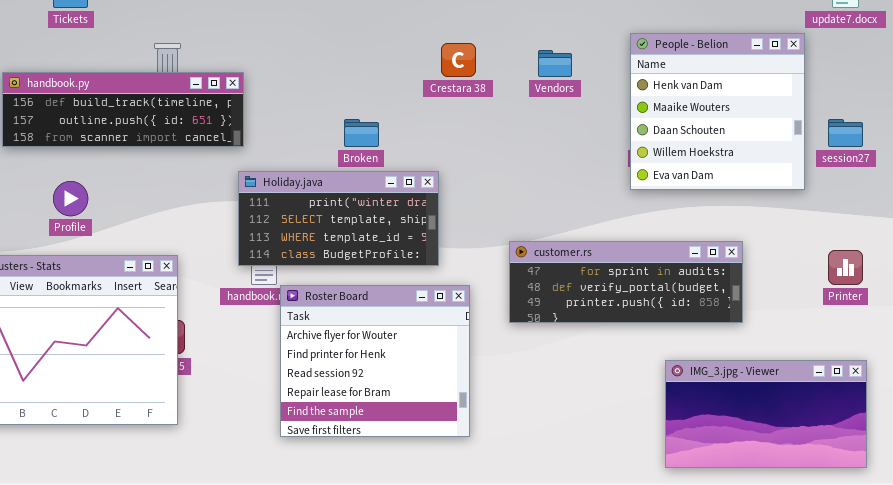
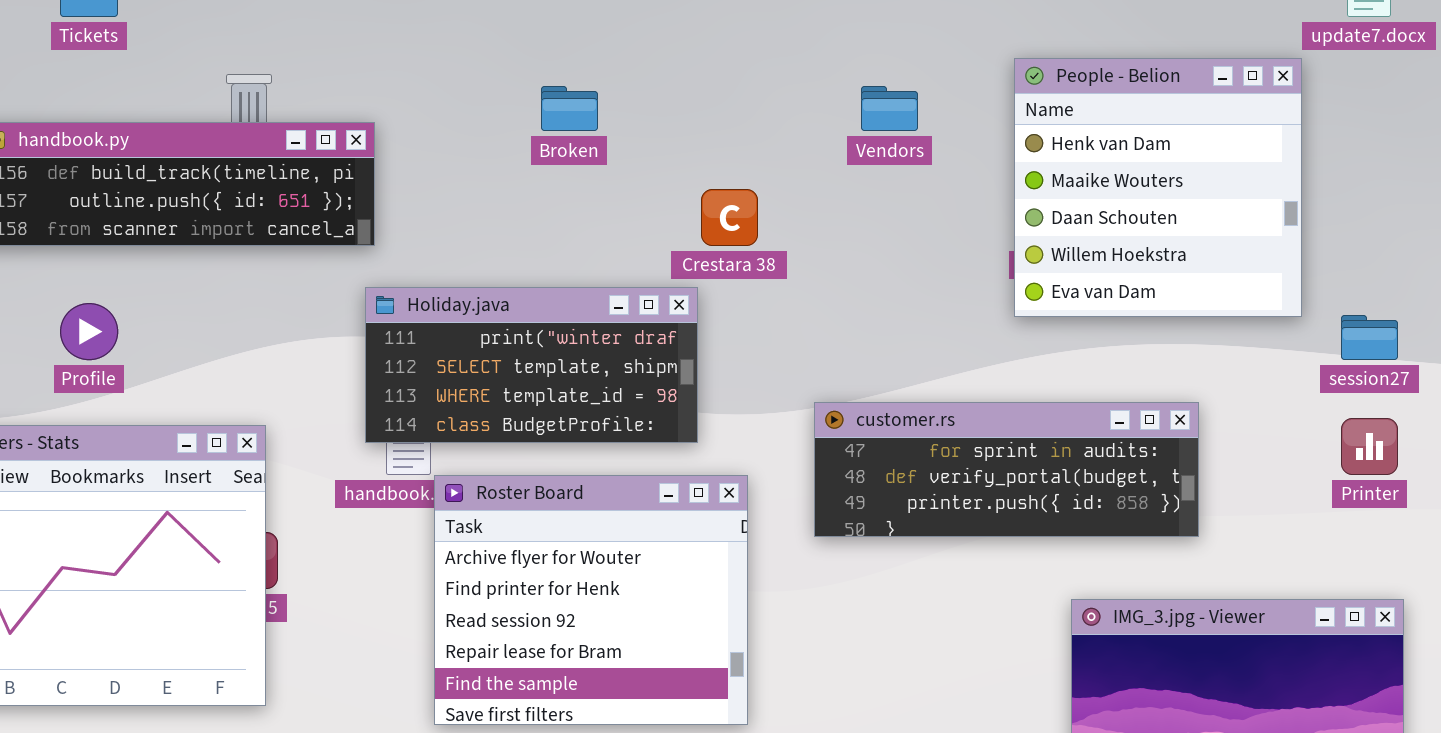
Crestara 38: [441,43,476,77] -> [701,189,758,246], moved
Broken: [344,119,379,147] -> [541,86,598,131], moved
session27: [828,119,863,147] -> [1341,315,1398,360], moved

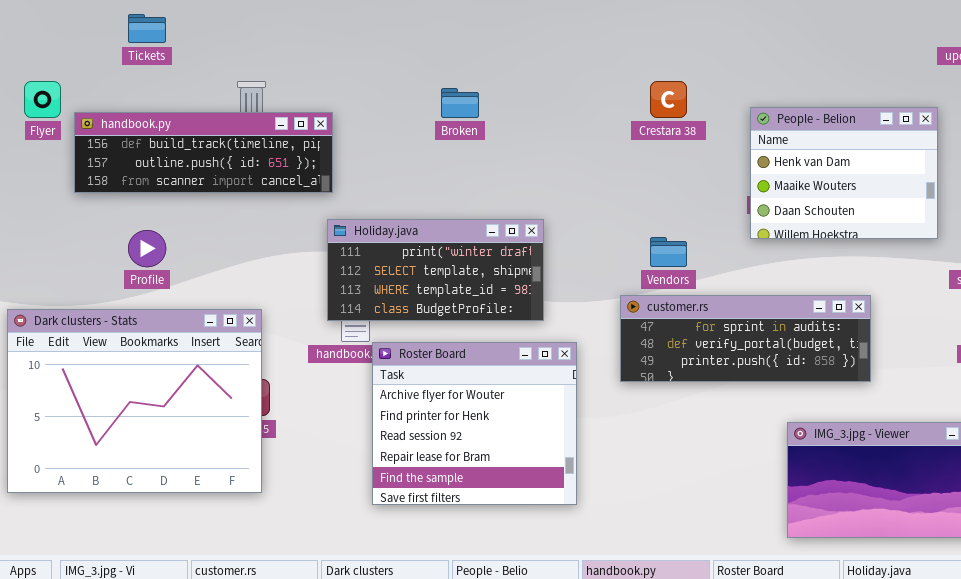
People - Belion: [1014,58,1302,317] -> [750,107,938,239], resized
Vendors: [861,86,918,131] -> [650,237,687,267], moved
Crestara 38: [701,189,758,246] -> [650,81,687,118], moved

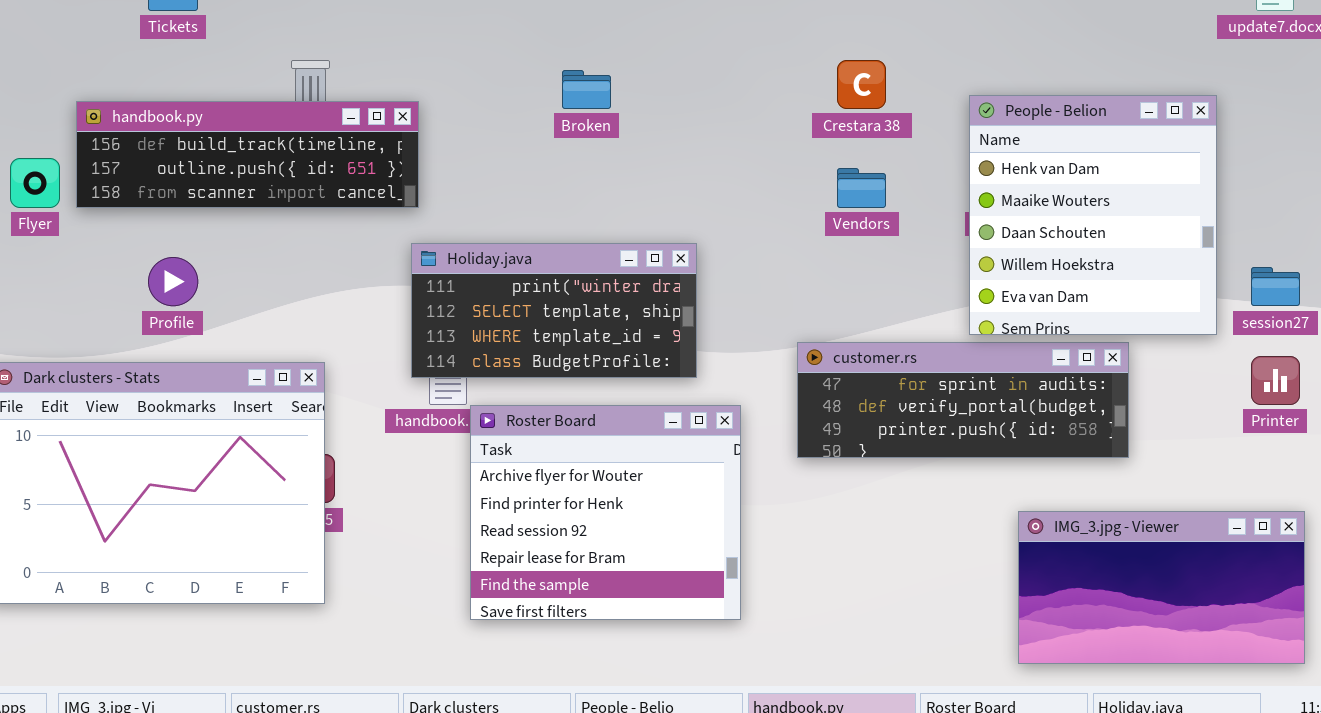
Flyer: [24,81,61,118] -> [10,158,60,208], moved
People - Belion: [750,107,938,239] -> [969,95,1217,335], resized
Vendors: [650,237,687,267] -> [837,168,886,208], moved

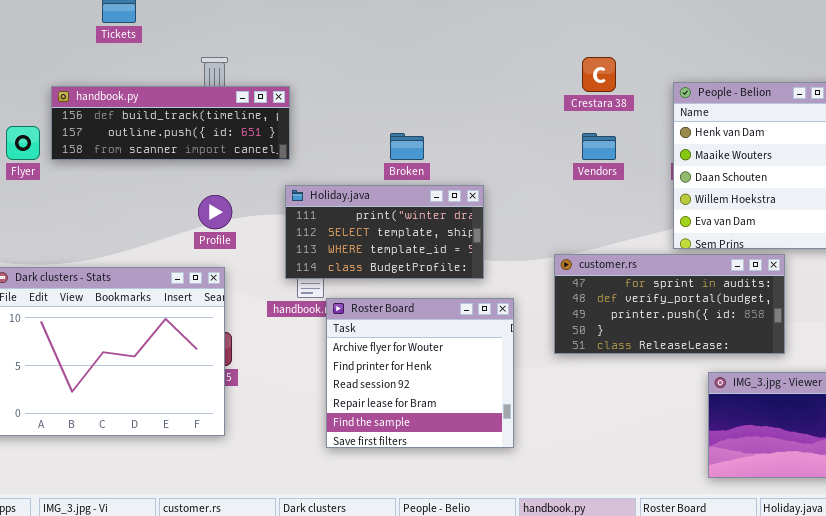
Broken: [562,70,611,109] -> [390,133,424,160], moved
Profile: [148,257,198,306] -> [198,195,232,229], moved
customer.rs: [797,342,1129,458] -> [554,254,785,354], resized

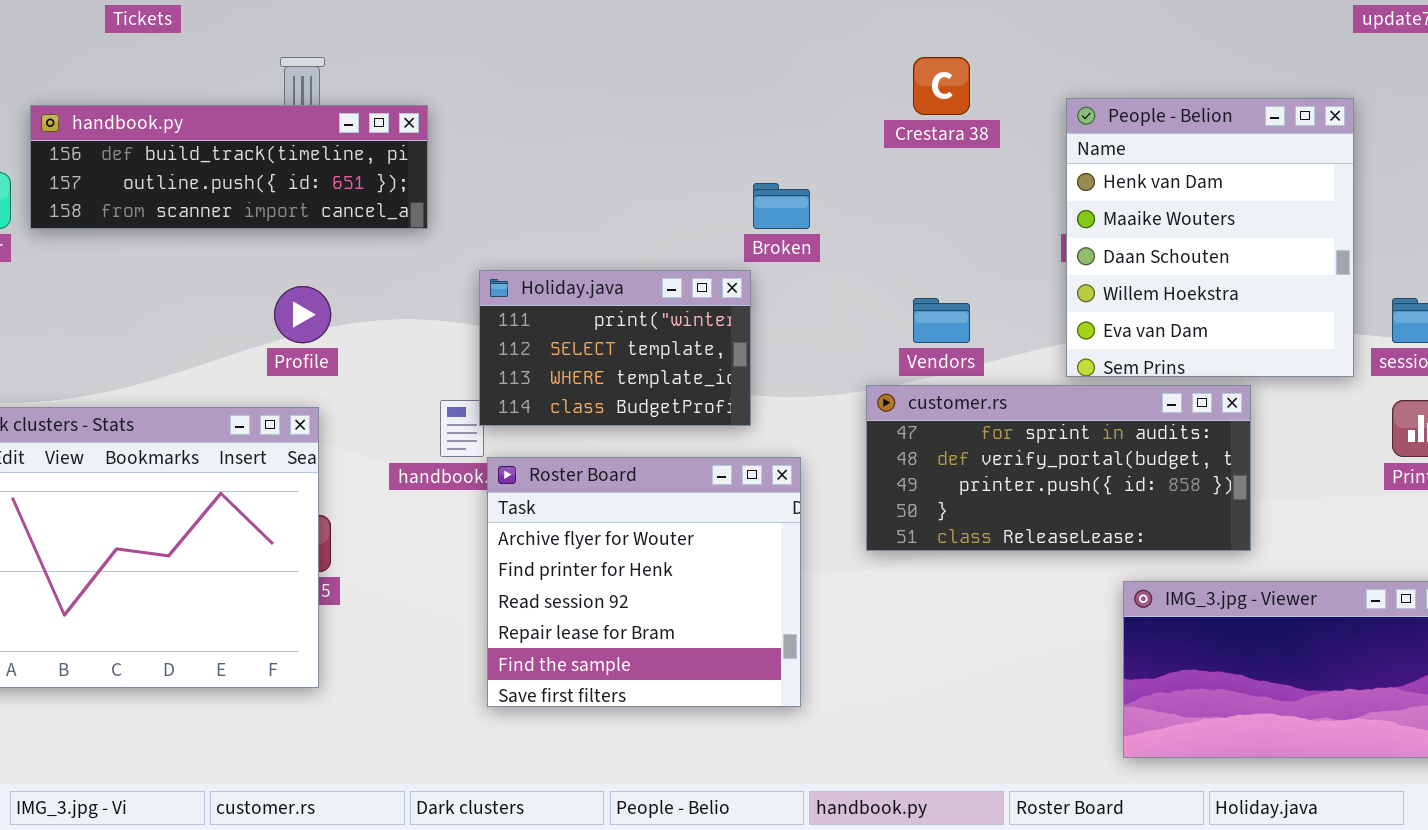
Broken: [390,133,424,160] -> [753,183,810,229], moved
Vendors: [582,133,616,160] -> [913,298,970,343], moved
Holiday.java: [285,185,484,279] -> [479,270,751,426], resized

